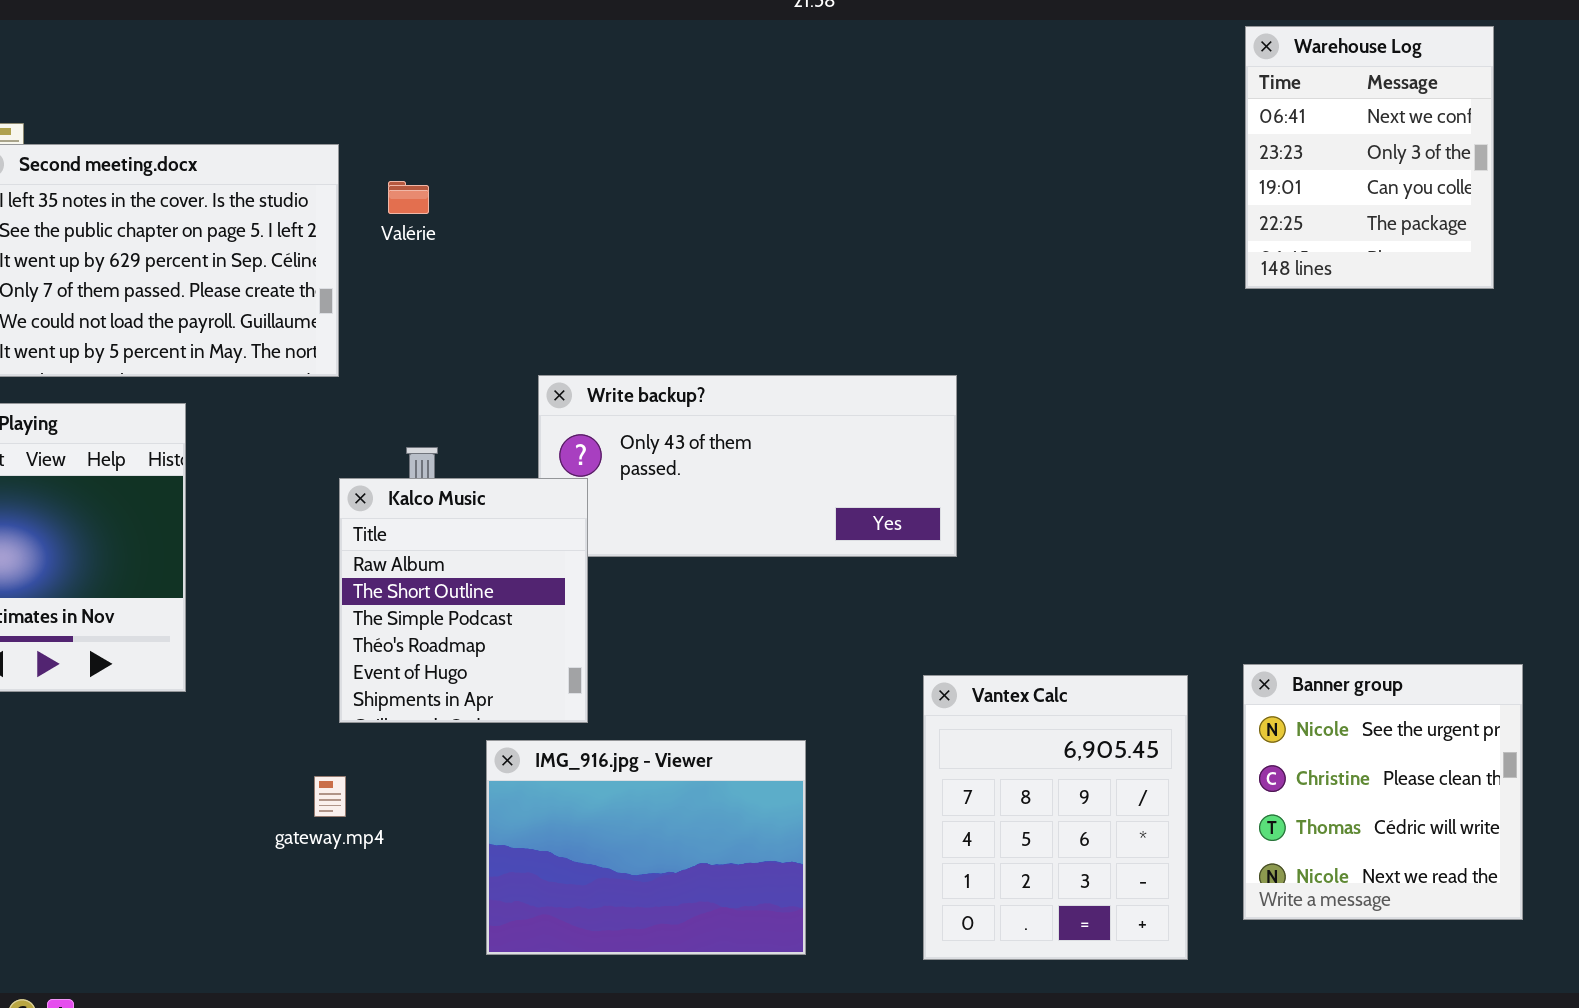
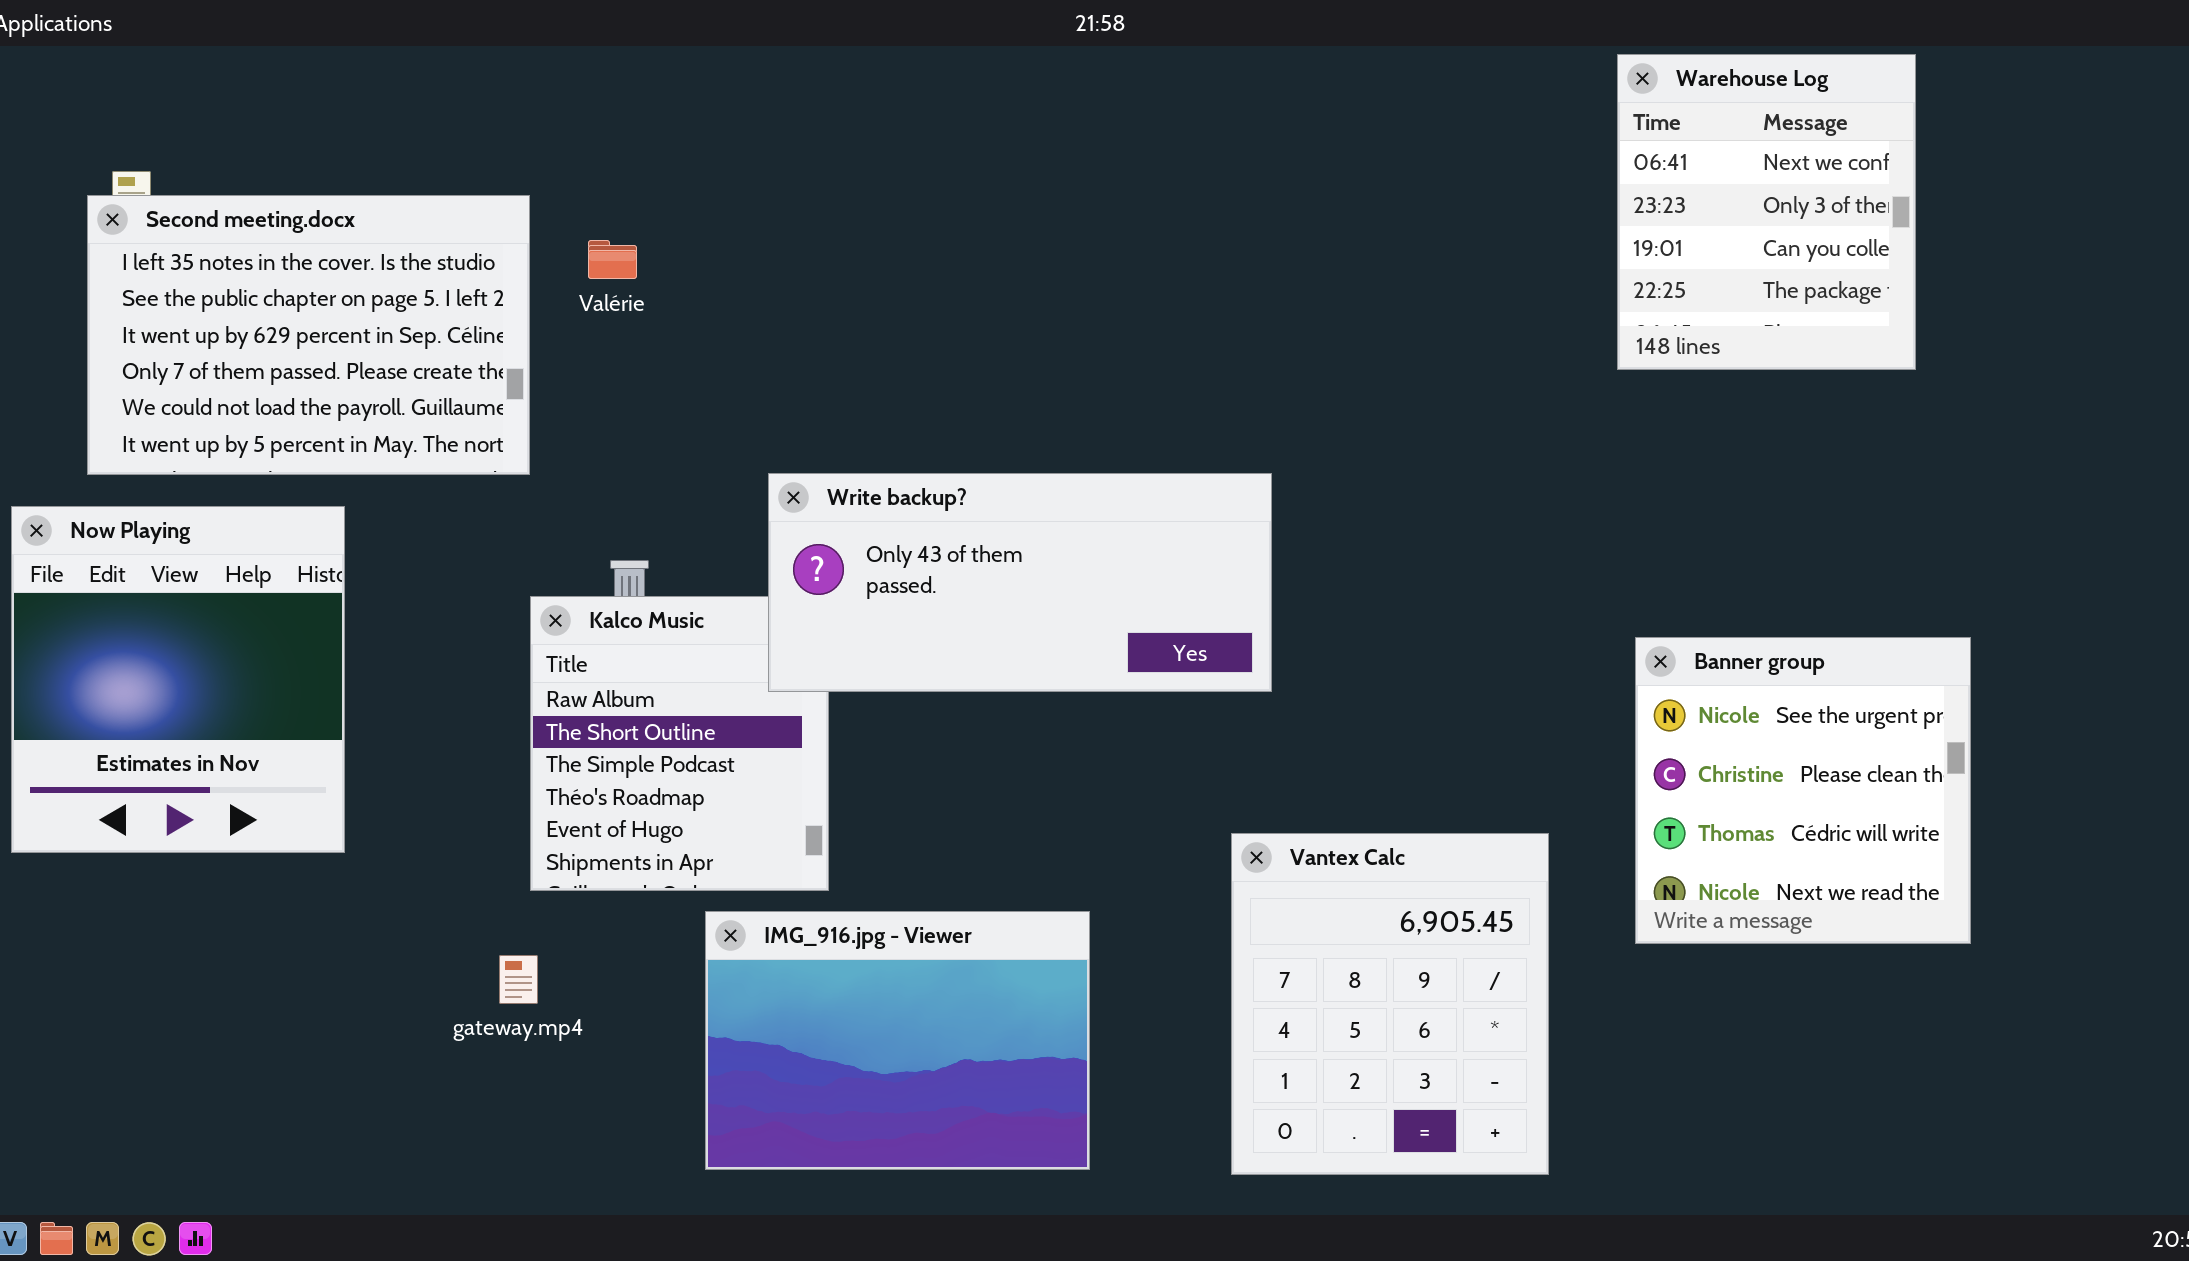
Write backup?: [538,375,957,557] -> [768,473,1272,692], raised
Banner group: [1243,664,1523,920] -> [1635,637,1971,944], moved

